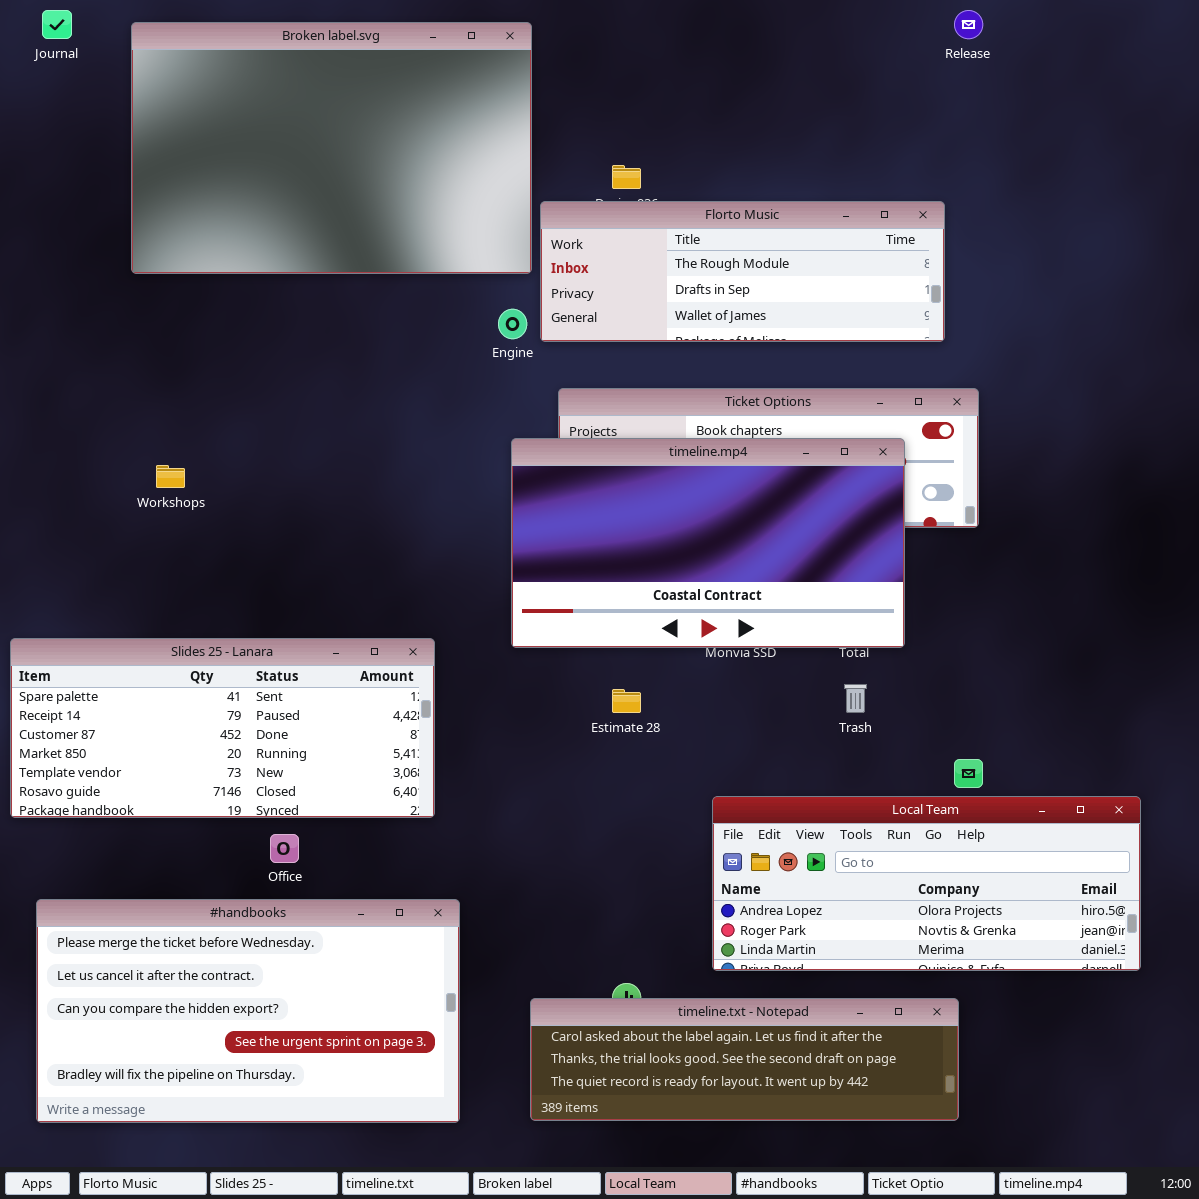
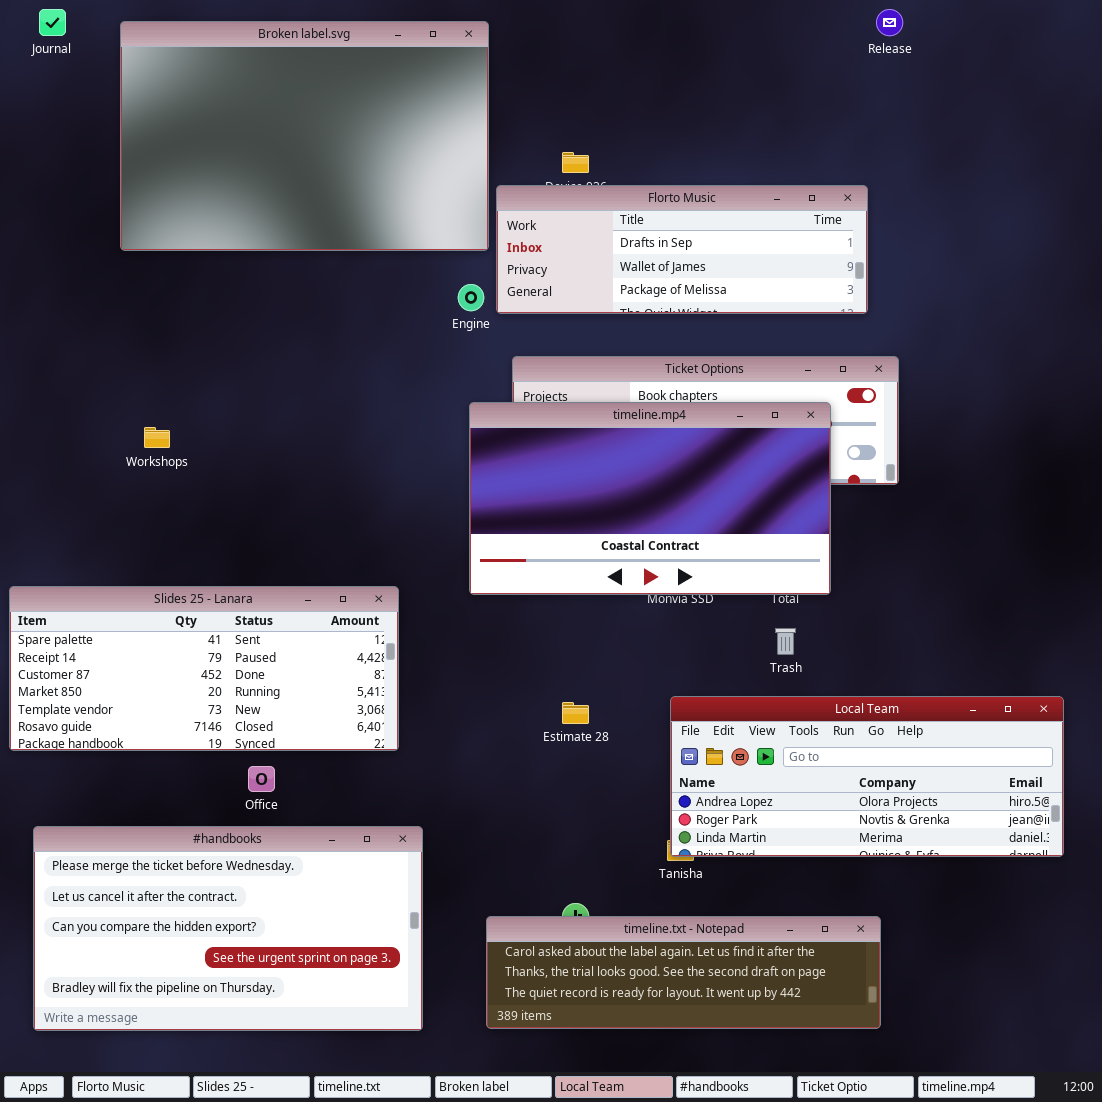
Florto Music: [540,201,945,342] -> [496,185,868,314], scrolled down 1 row
Estimate 28: [612,689,641,713] -> [562,702,589,724], moved
Local Team: [712,796,1141,971] -> [670,696,1064,857], moved

